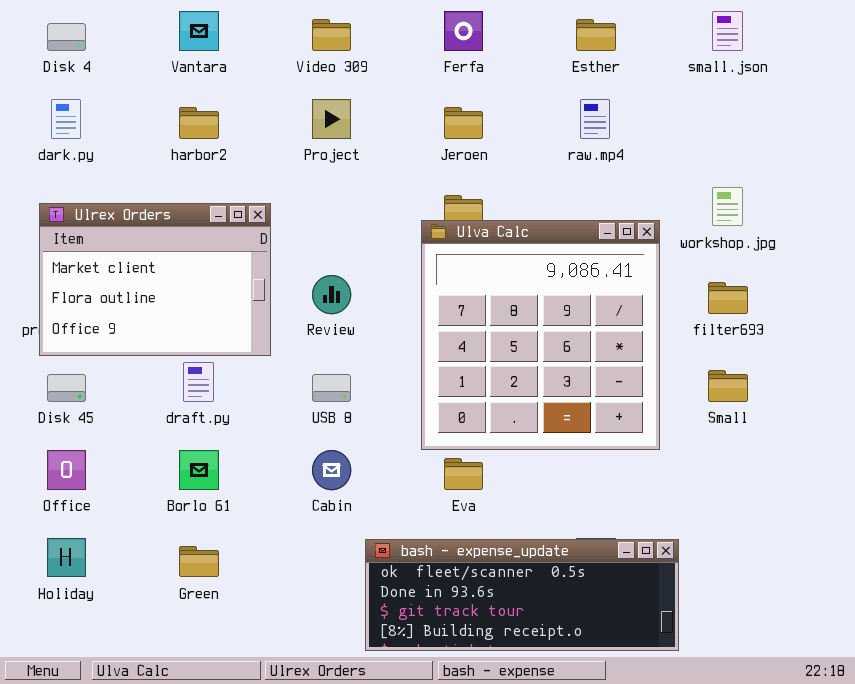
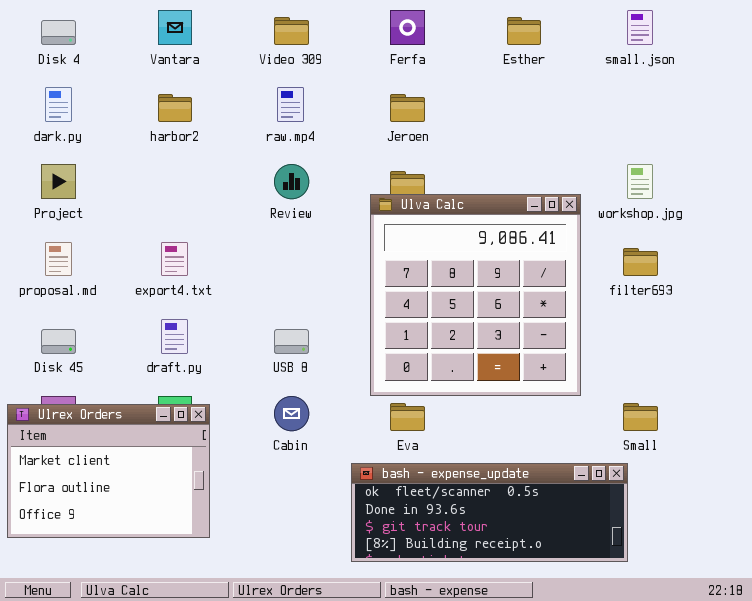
Project: [312,99,351,139] -> [41,164,76,199], moved
raw.mp4: [580,99,610,139] -> [277,87,304,122], moved
Ulrex Orders: [39,203,271,356] -> [7,404,210,538], moved
Review: [312,275,351,314] -> [274,164,309,199], moved
Small: [708,370,748,402] -> [623,403,658,431], moved
bash - expense_update: [365,539,679,651] -> [351,463,628,562], moved

